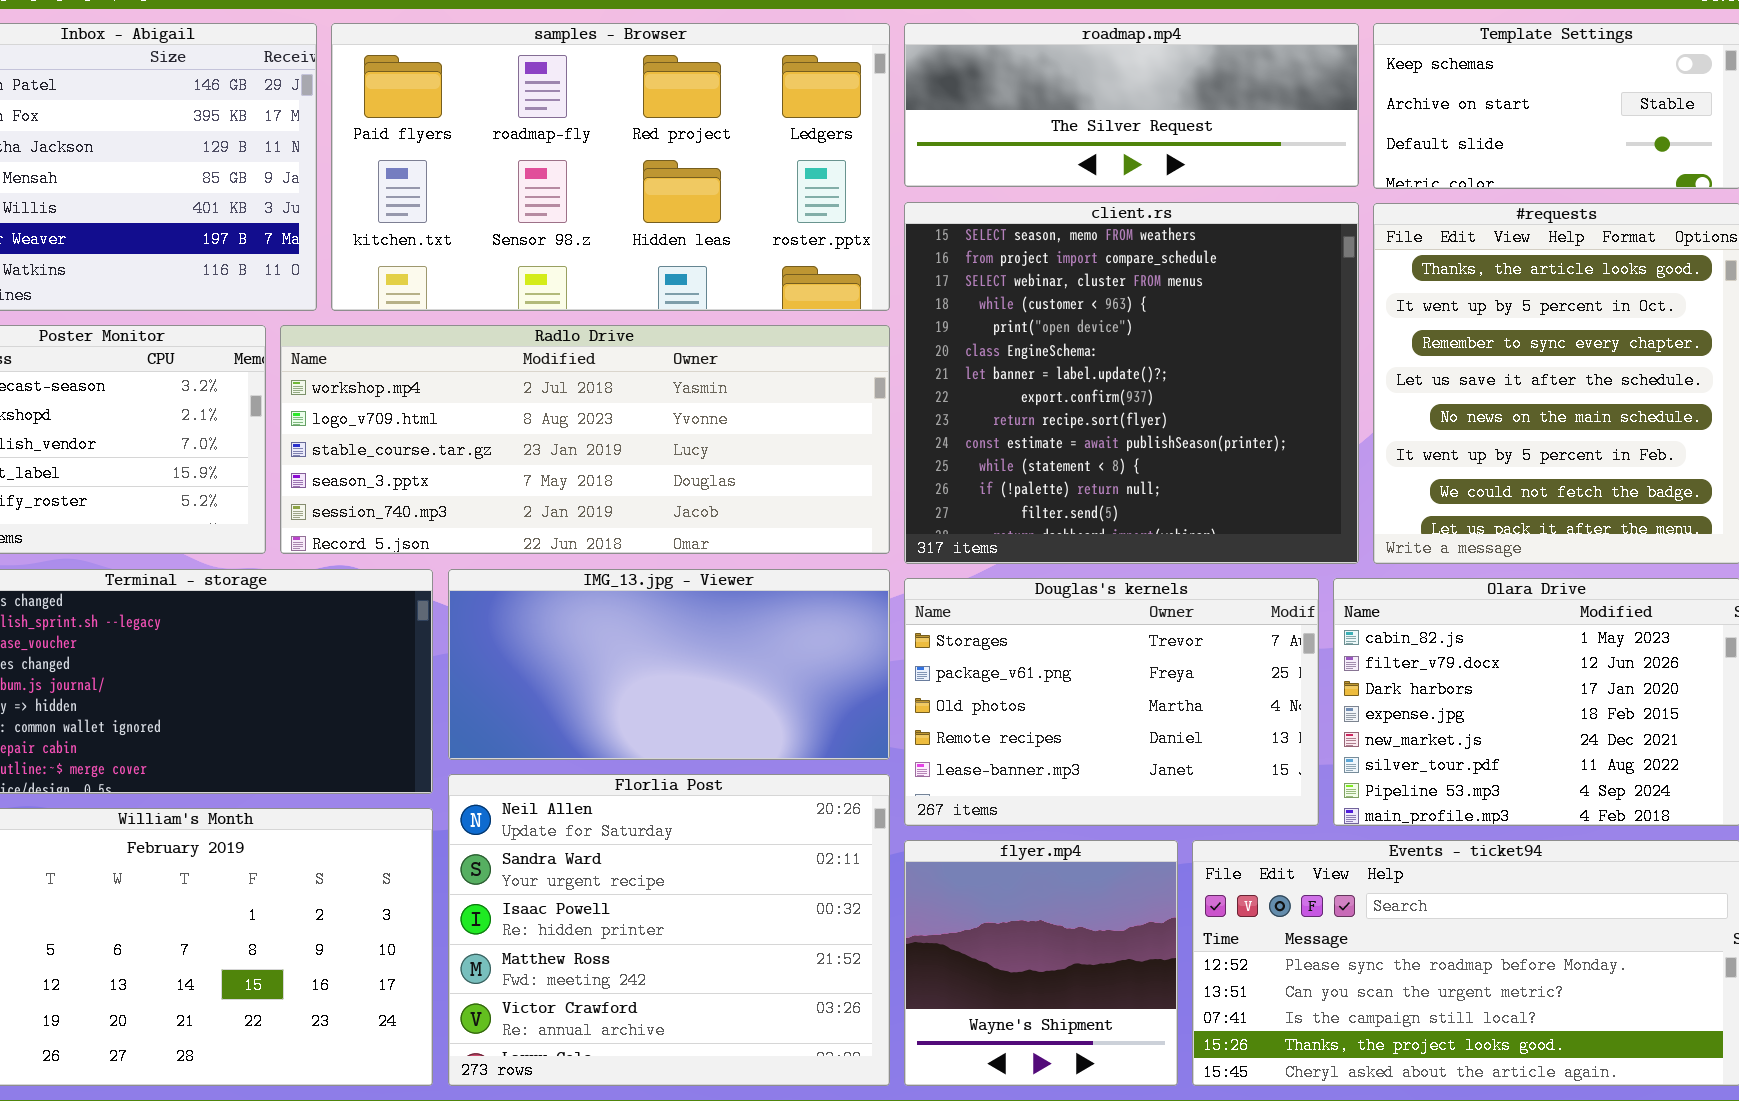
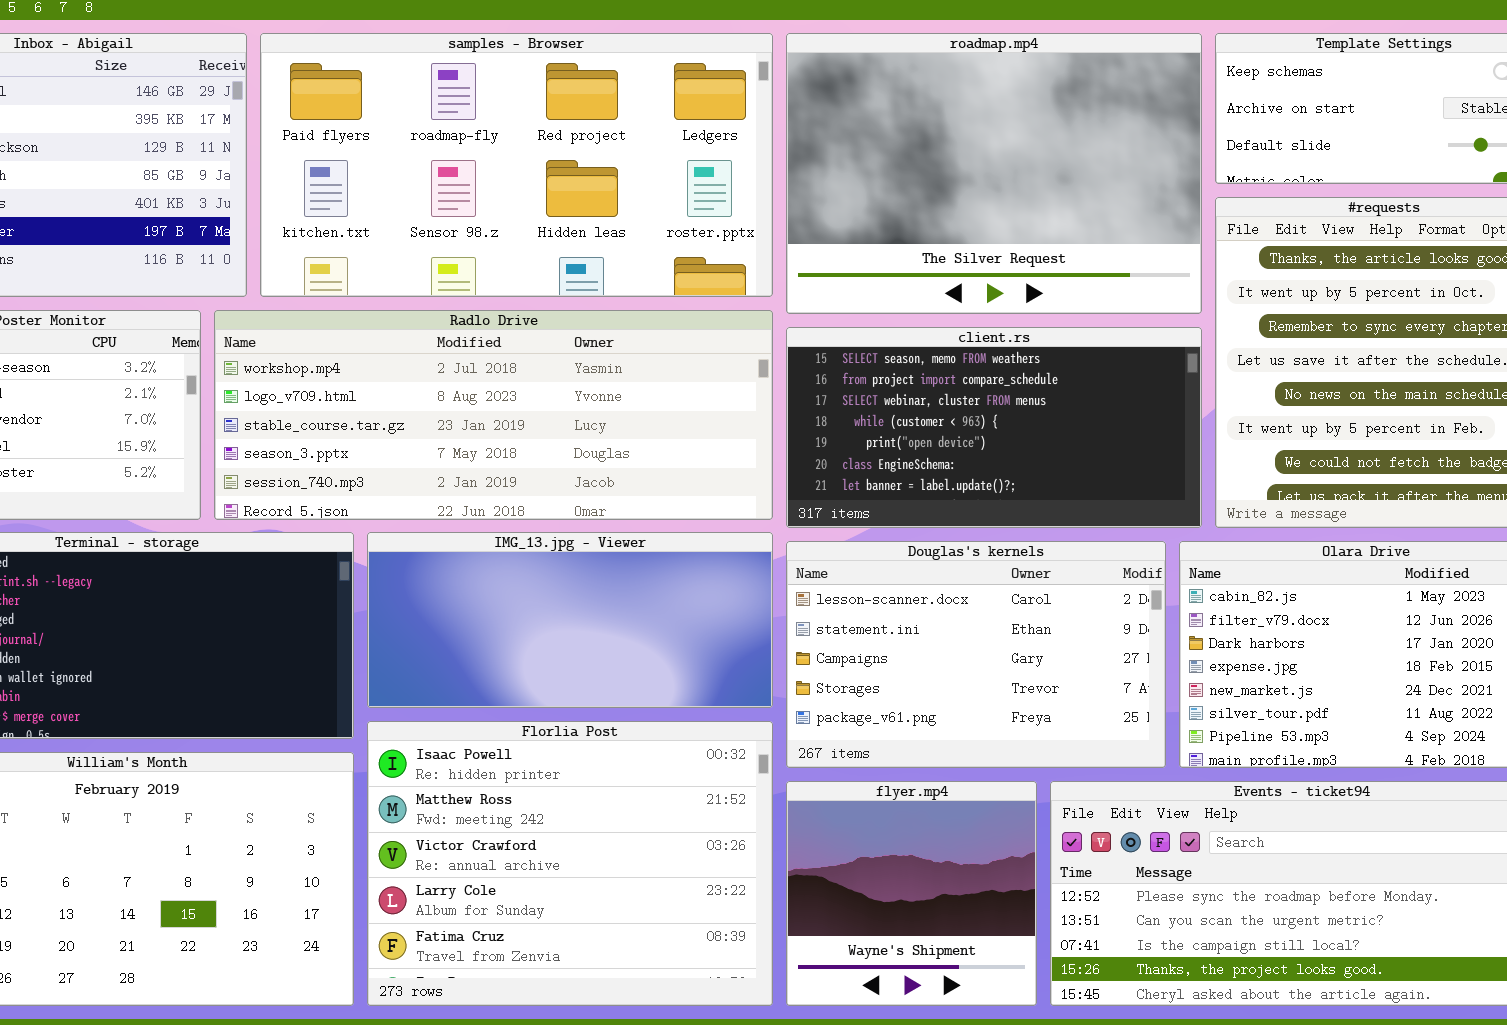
roadmap.mp4: [904,23,1359,187] -> [786,33,1202,314], resized
client.rs: [904,202,1359,564] -> [786,327,1202,528], resized
Douglas's kernels: [904,578,1319,826] -> [786,541,1166,768], scrolled up 3 rows
Florlia Post: [448,774,890,1086] -> [367,721,773,1006], scrolled down 2 rows

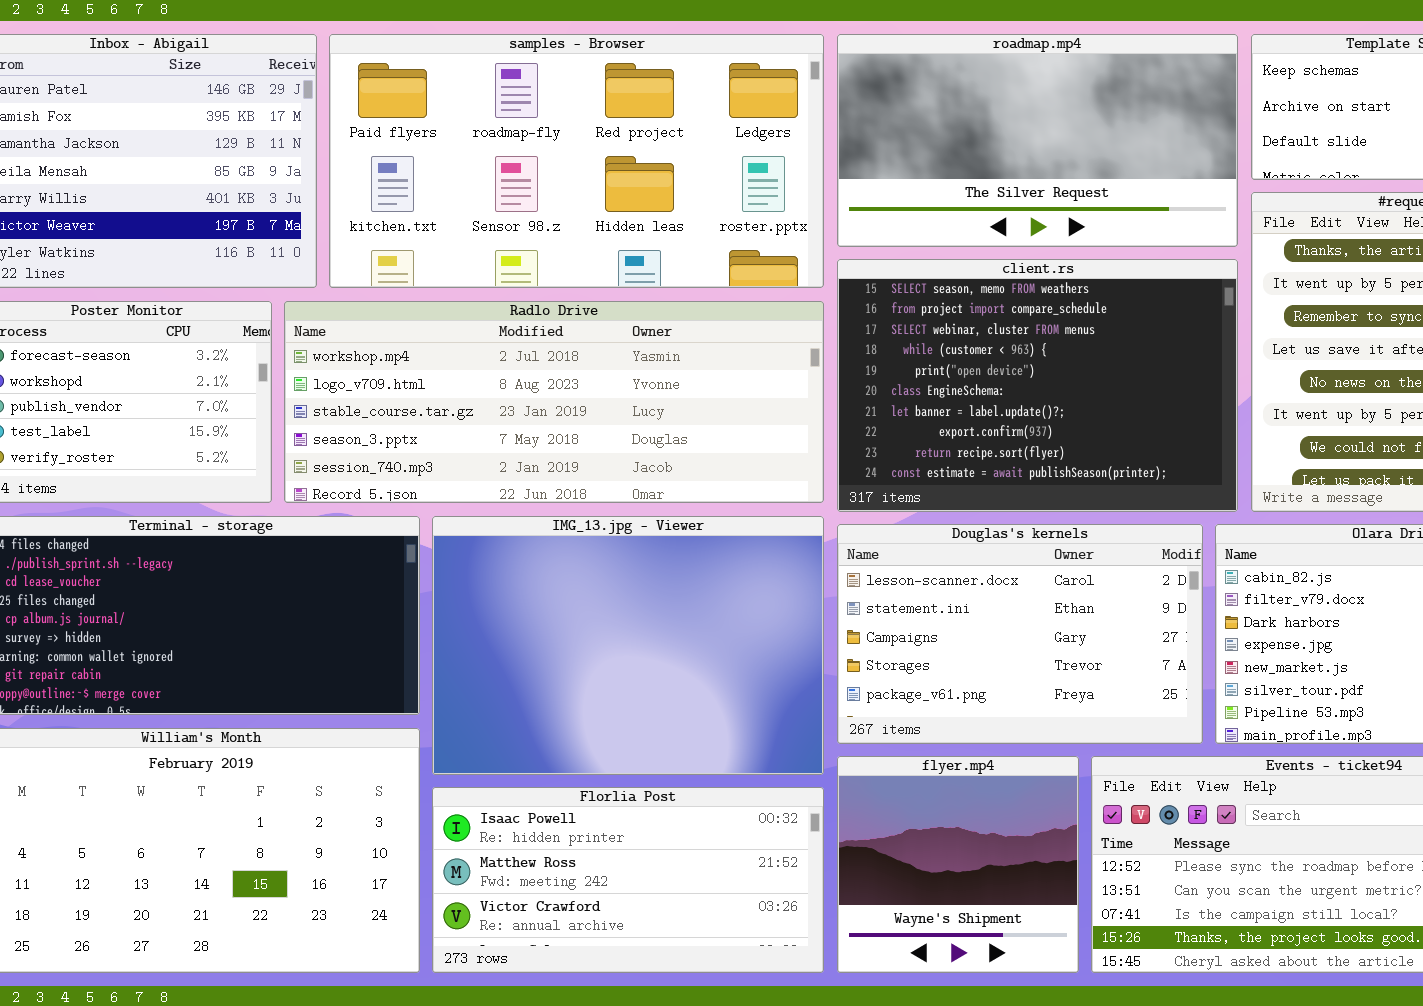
roadmap.mp4: [786,33,1202,314] -> [837,34,1238,247], resized
client.rs: [786,327,1202,528] -> [837,259,1238,512], resized
IMG_13.jpg - Viewer: [367,532,773,708] -> [432,516,824,775], resized
Florlia Post: [367,721,773,1006] -> [432,787,824,973], resized

